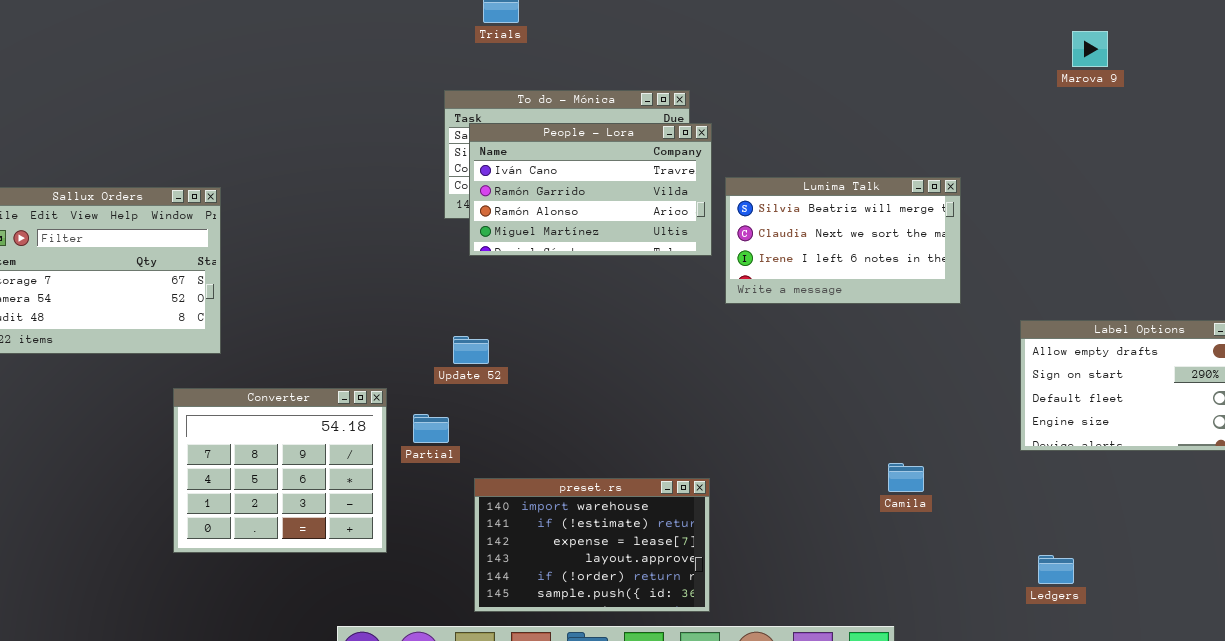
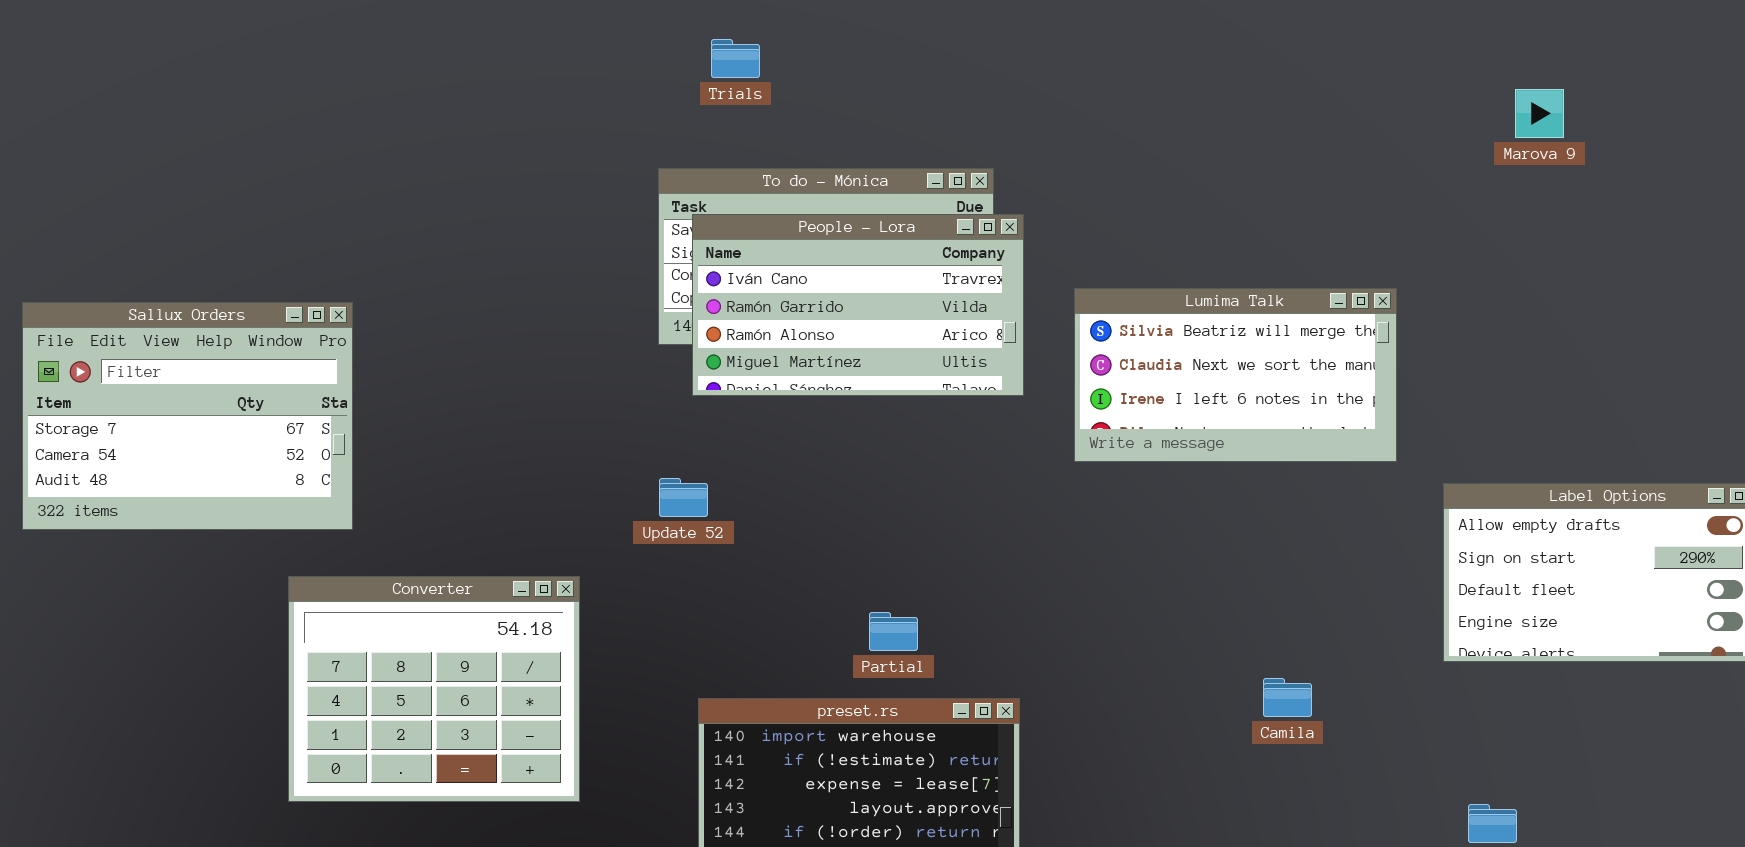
Lumima Talk: [725,177,961,304] -> [1074,288,1397,462], moved
Update 52: [453,336,489,364] -> [659,478,708,517], moved
Partial: [413,414,449,443] -> [869,612,918,651], moved

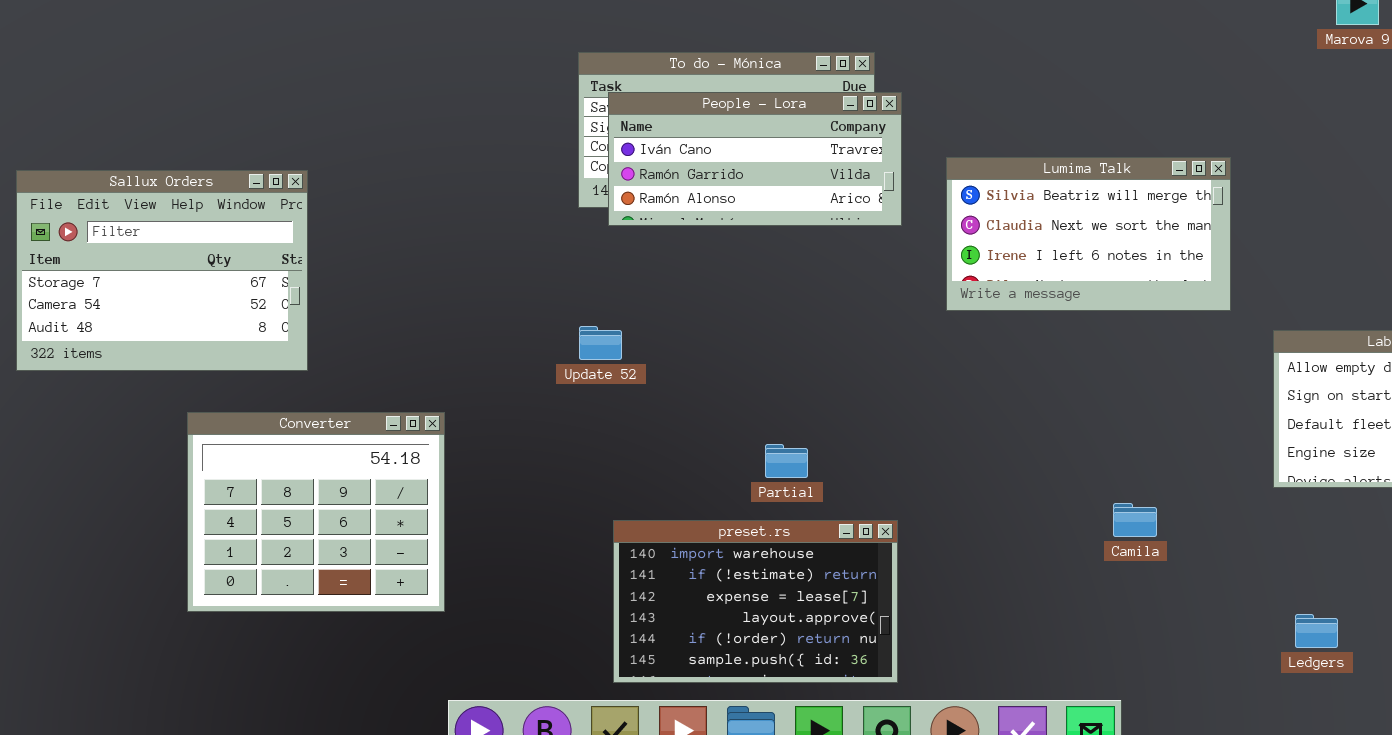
People - Lora: [692,214,1024,396] -> [608,92,902,226], resized
Converter: [288,576,580,802] -> [187,412,445,612], moved

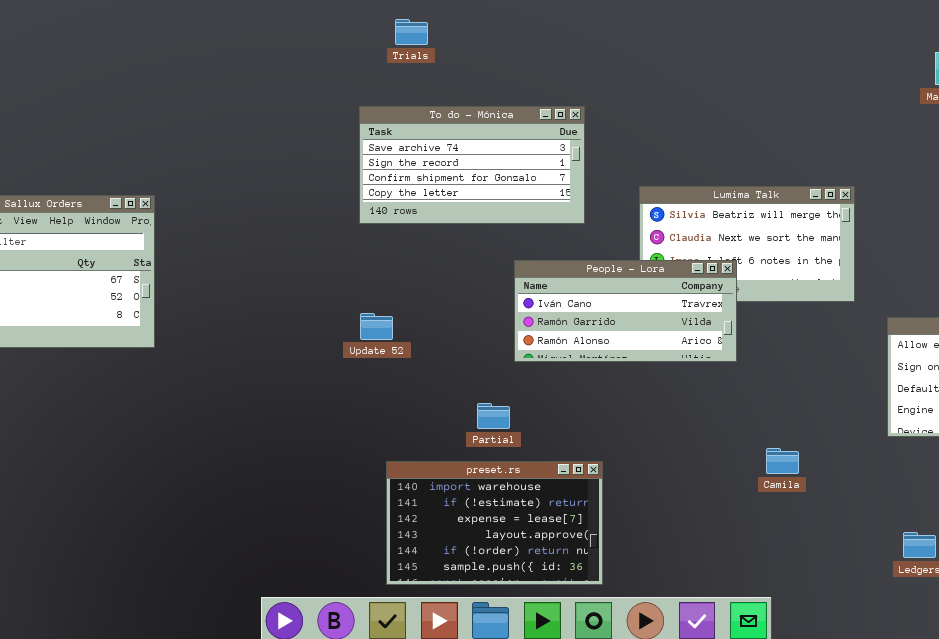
People - Lora: [608,92,902,226] -> [514,260,737,362], moved
Converter: [187,412,445,612] -> none, closed
Partial: [765,444,808,478] -> [477,403,510,429], moved

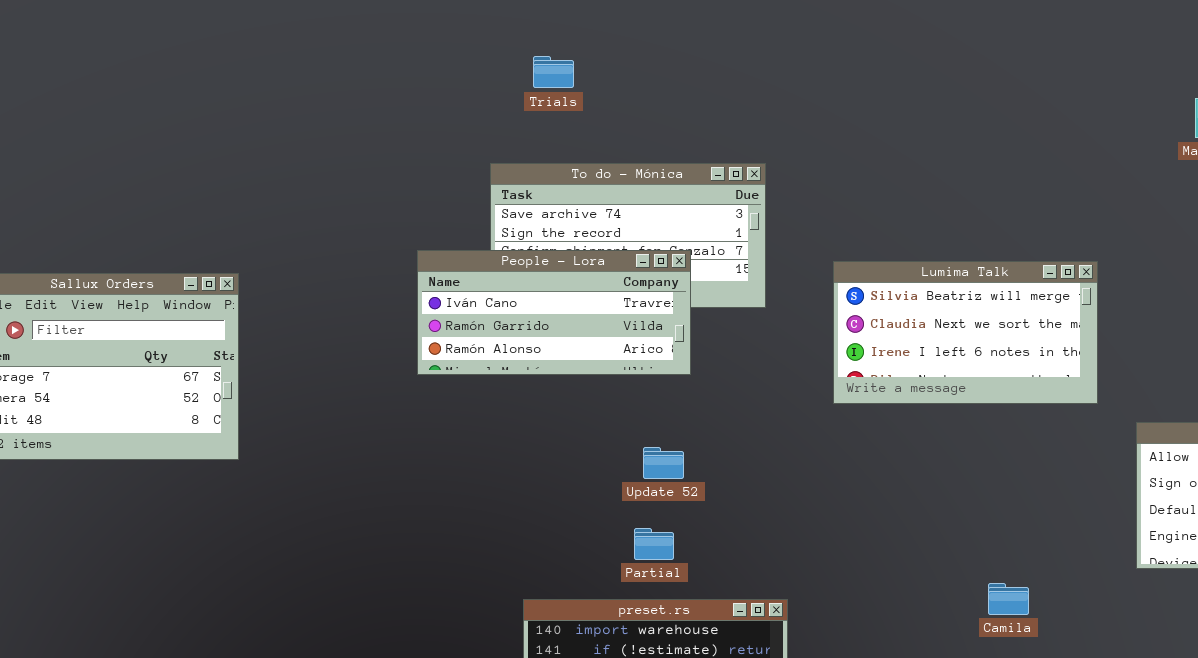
People - Lora: [514,260,737,362] -> [417,250,691,375], moved
Update 52: [360,313,393,340] -> [643,447,684,479], moved

